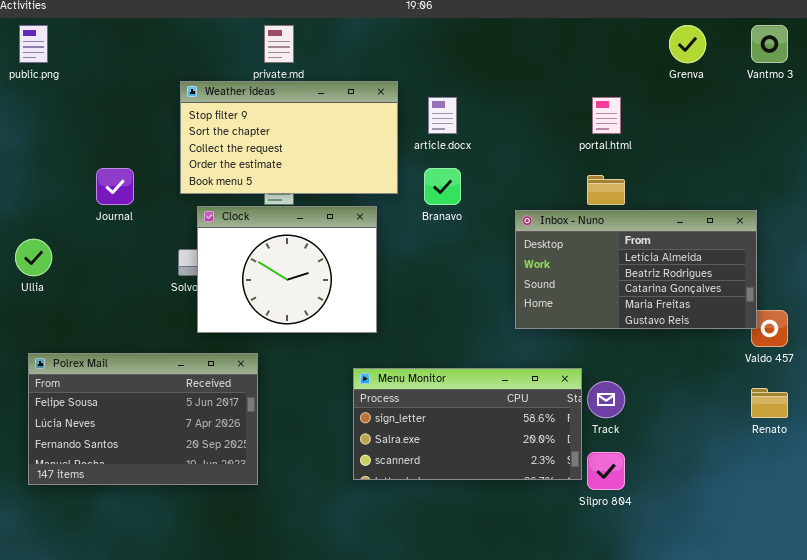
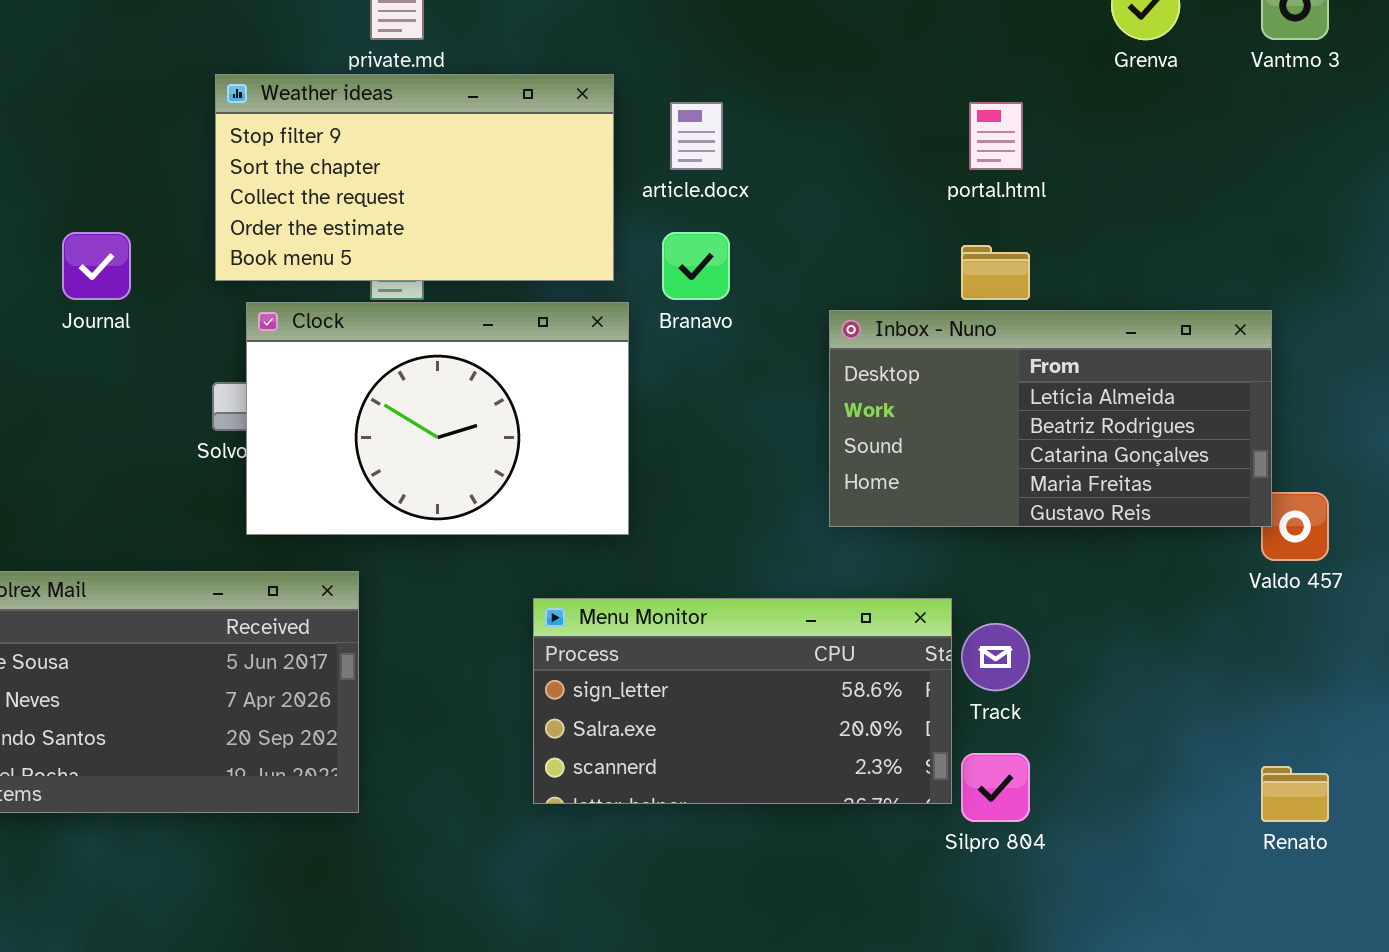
Clock: [197,206,377,333] -> [246,302,629,535], resized
Renato: [751,388,788,418] -> [1261,766,1329,822], moved

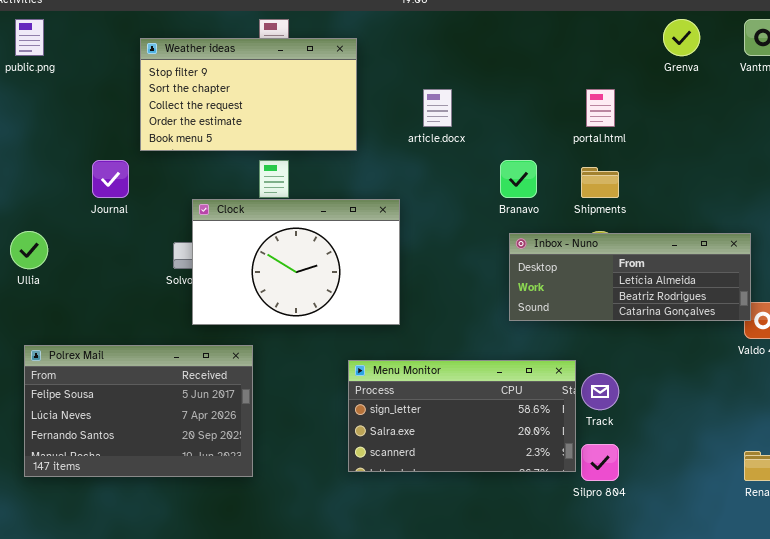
Weather ideas: [215,74,614,281] -> [140,38,357,151], moved
Branavo: [662,232,730,300] -> [500,160,537,198], moved
Inbox - Nuno: [829,310,1272,527] -> [509,233,751,321], resized

